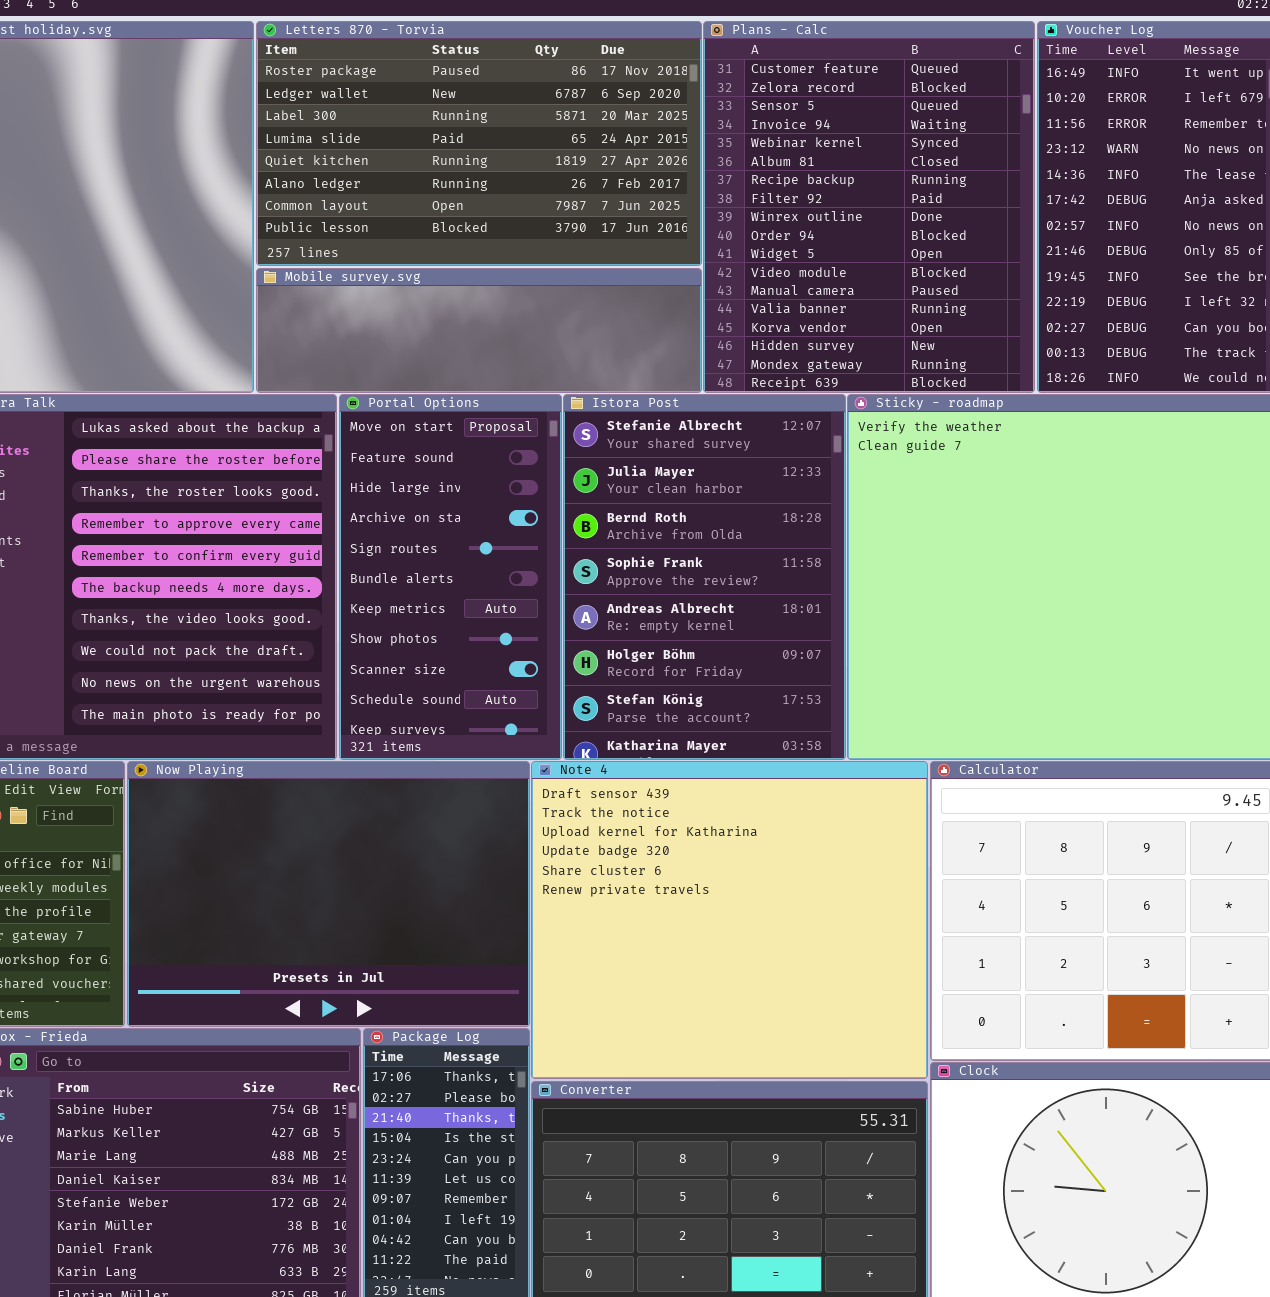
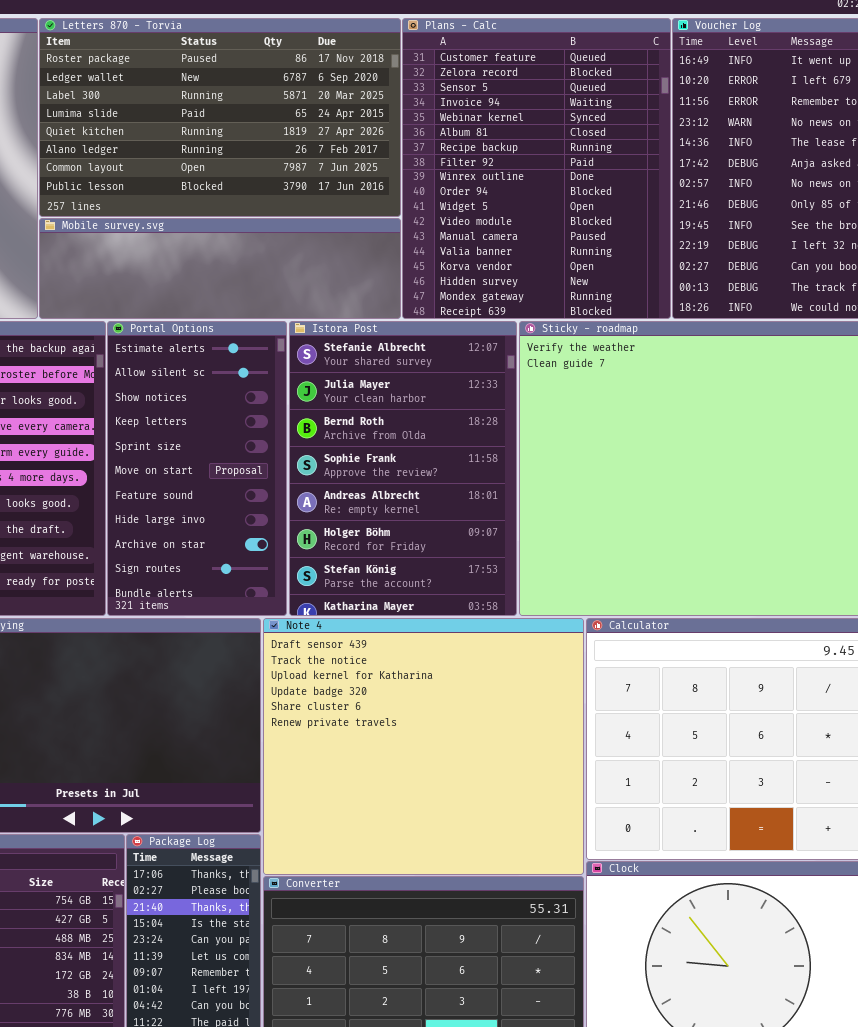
Portal Options: [339,394,562,760] -> [107,321,287,616], scrolled up 5 rows

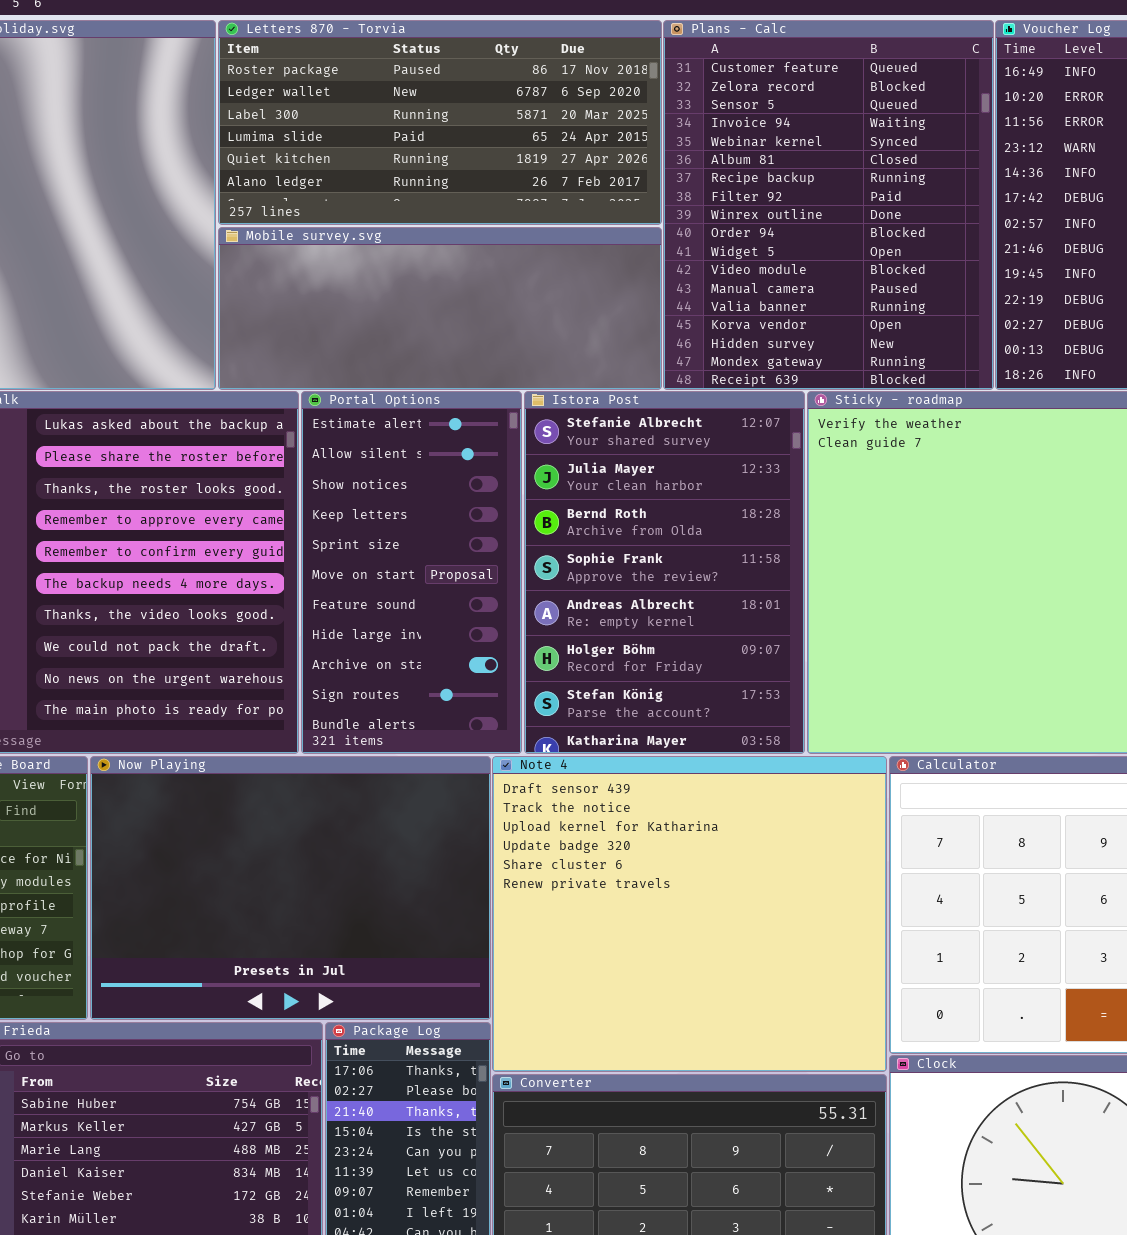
Letters 870 - Torvia: [39,18,401,217] -> [218,20,662,225], resized
Mobile survey.svg: [39,218,401,319] -> [218,227,662,390], resized

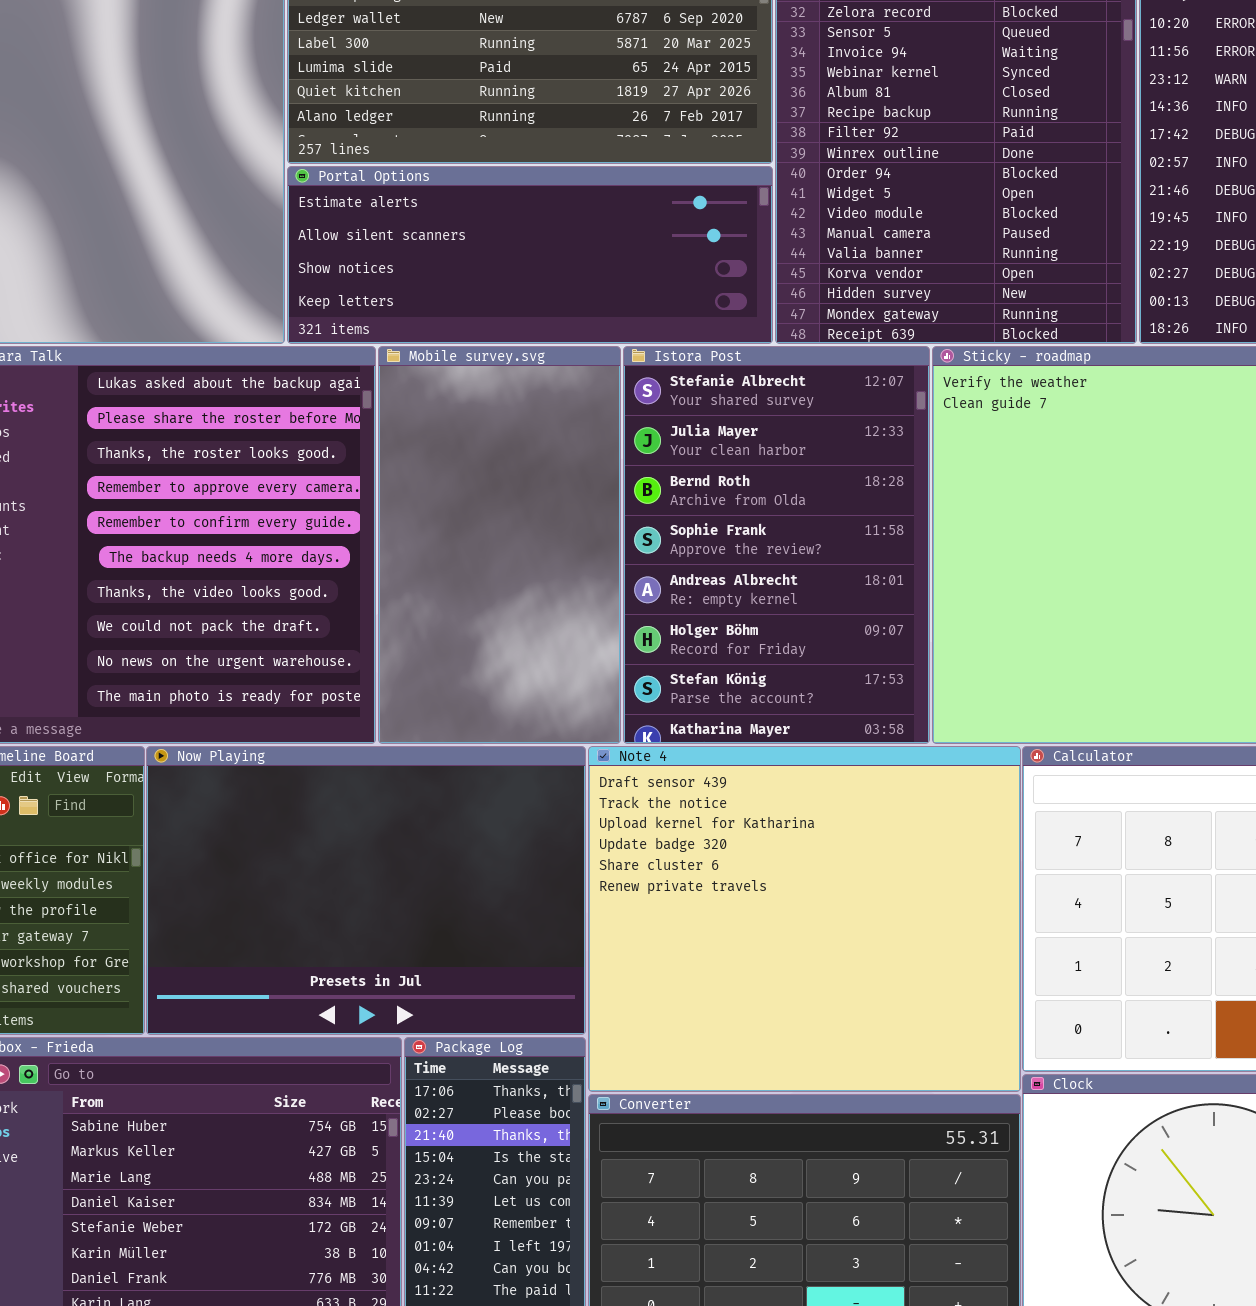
Mobile survey.svg: [218,227,662,390] -> [378,346,621,744], moved, resized
Portal Options: [301,391,522,754] -> [287,166,773,344], moved, resized

